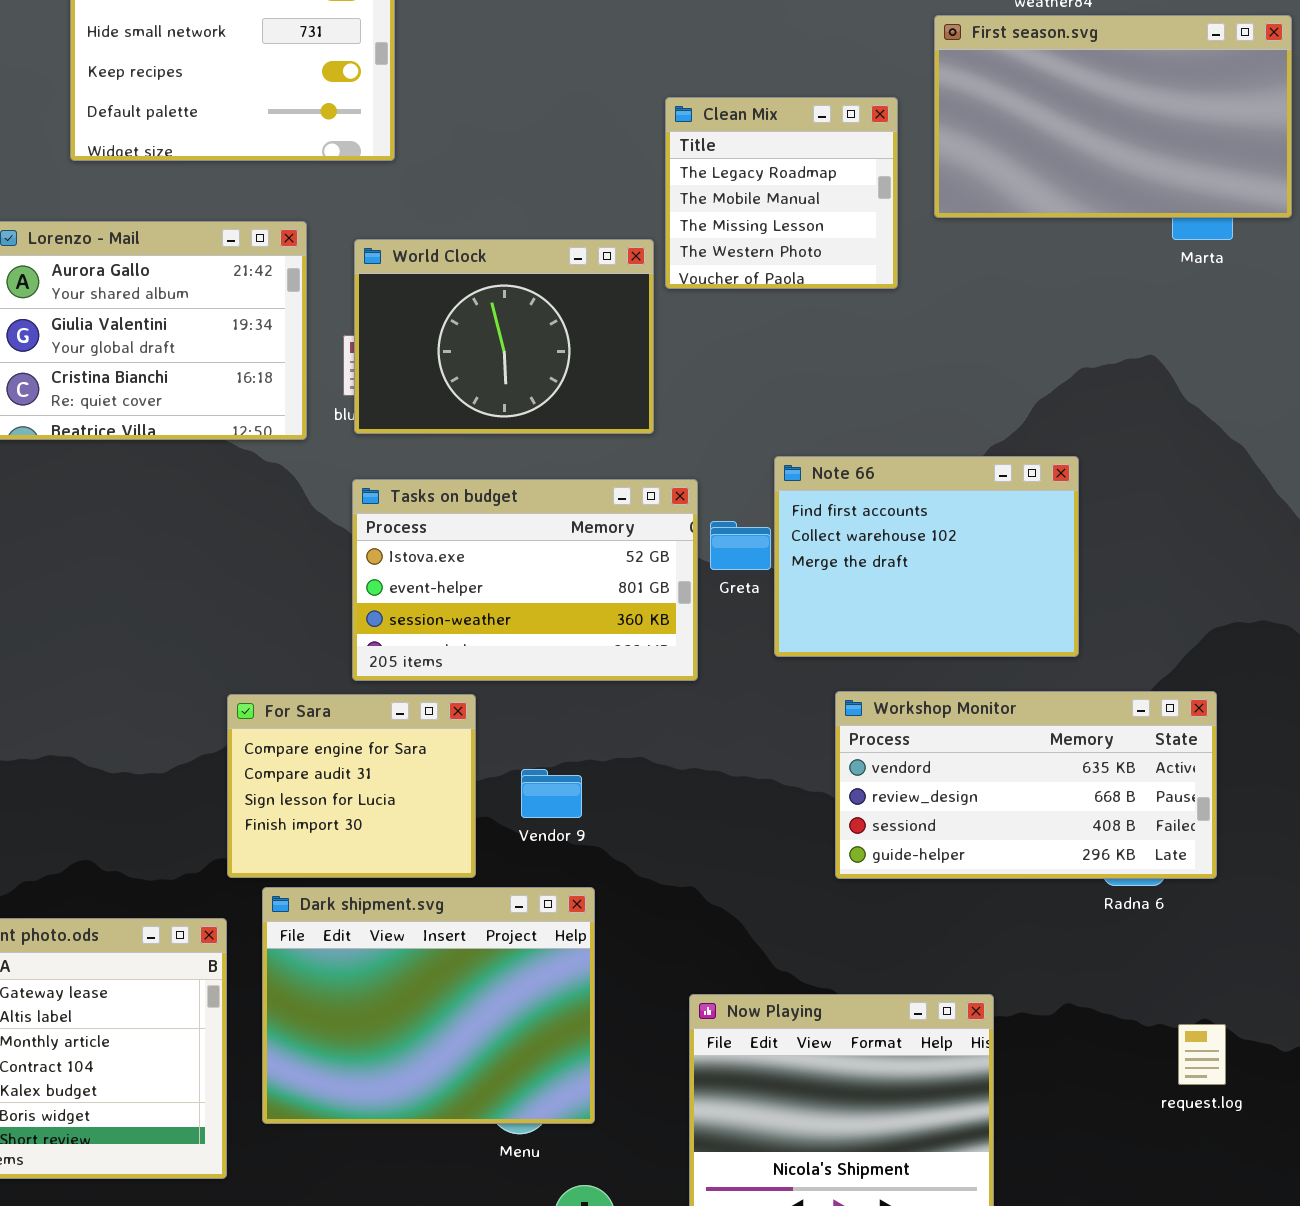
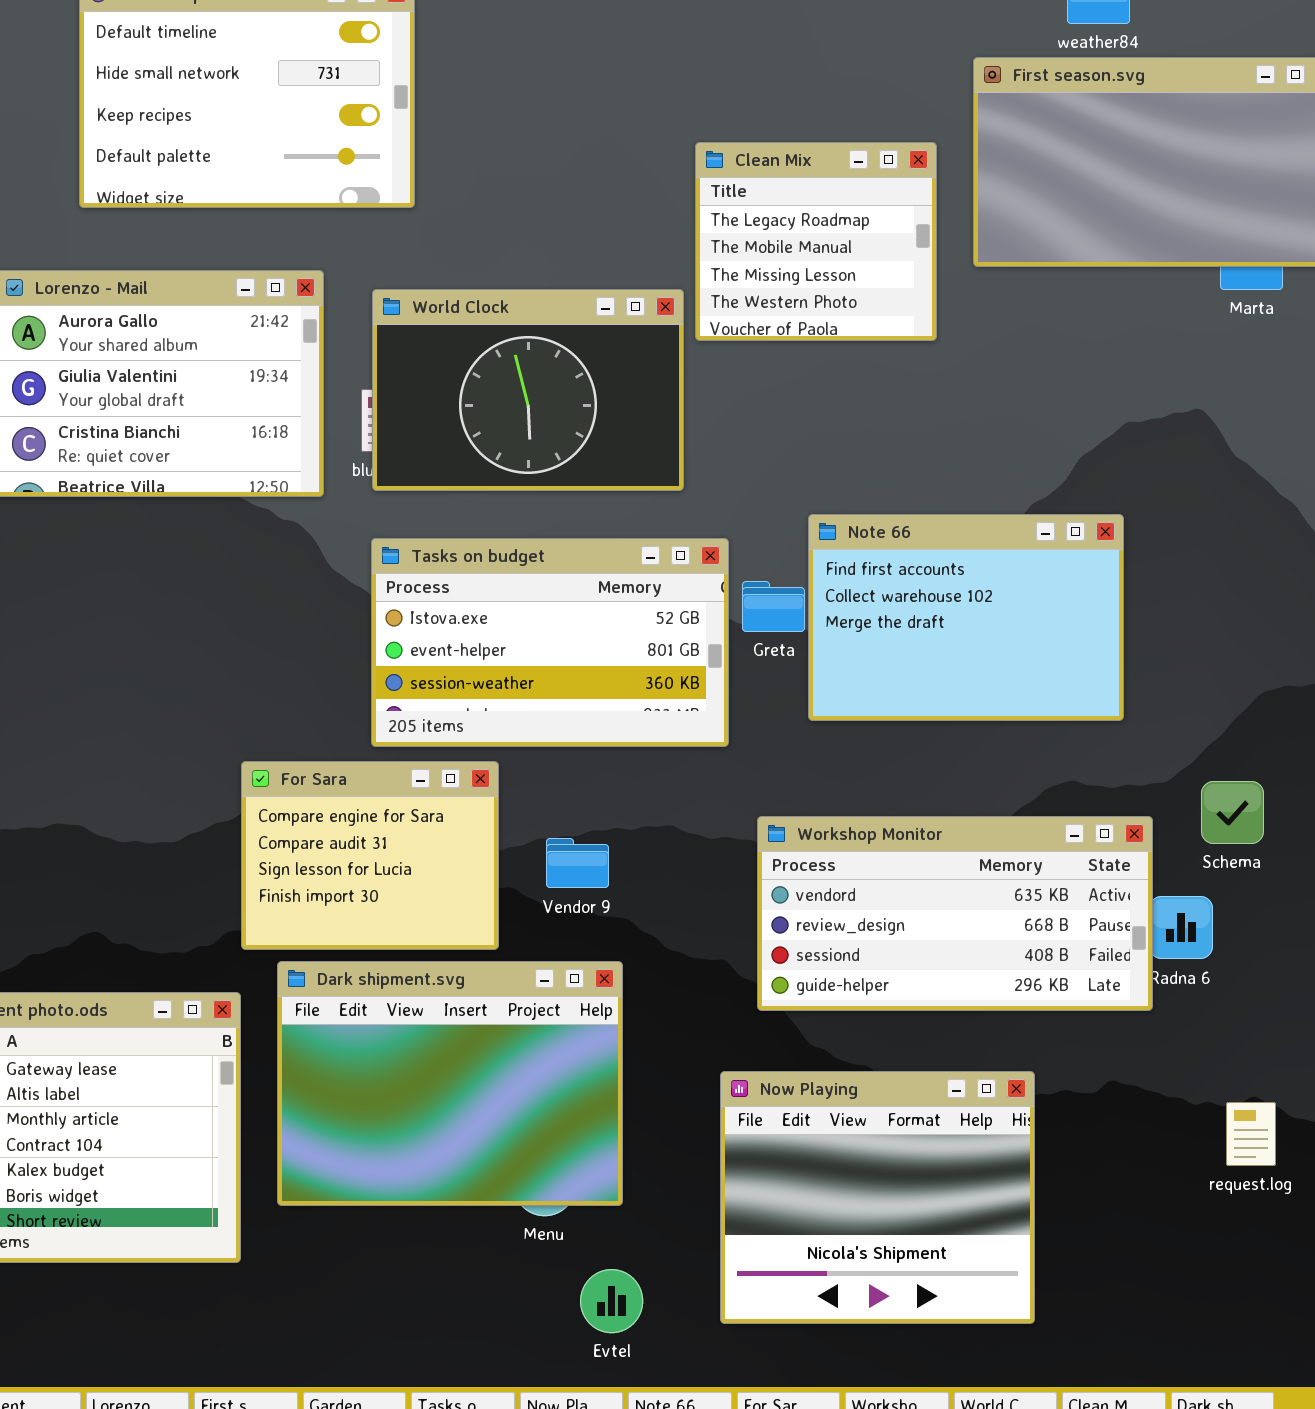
Workshop Monitor: [835,691,1217,879] -> [757,816,1153,1011], moved

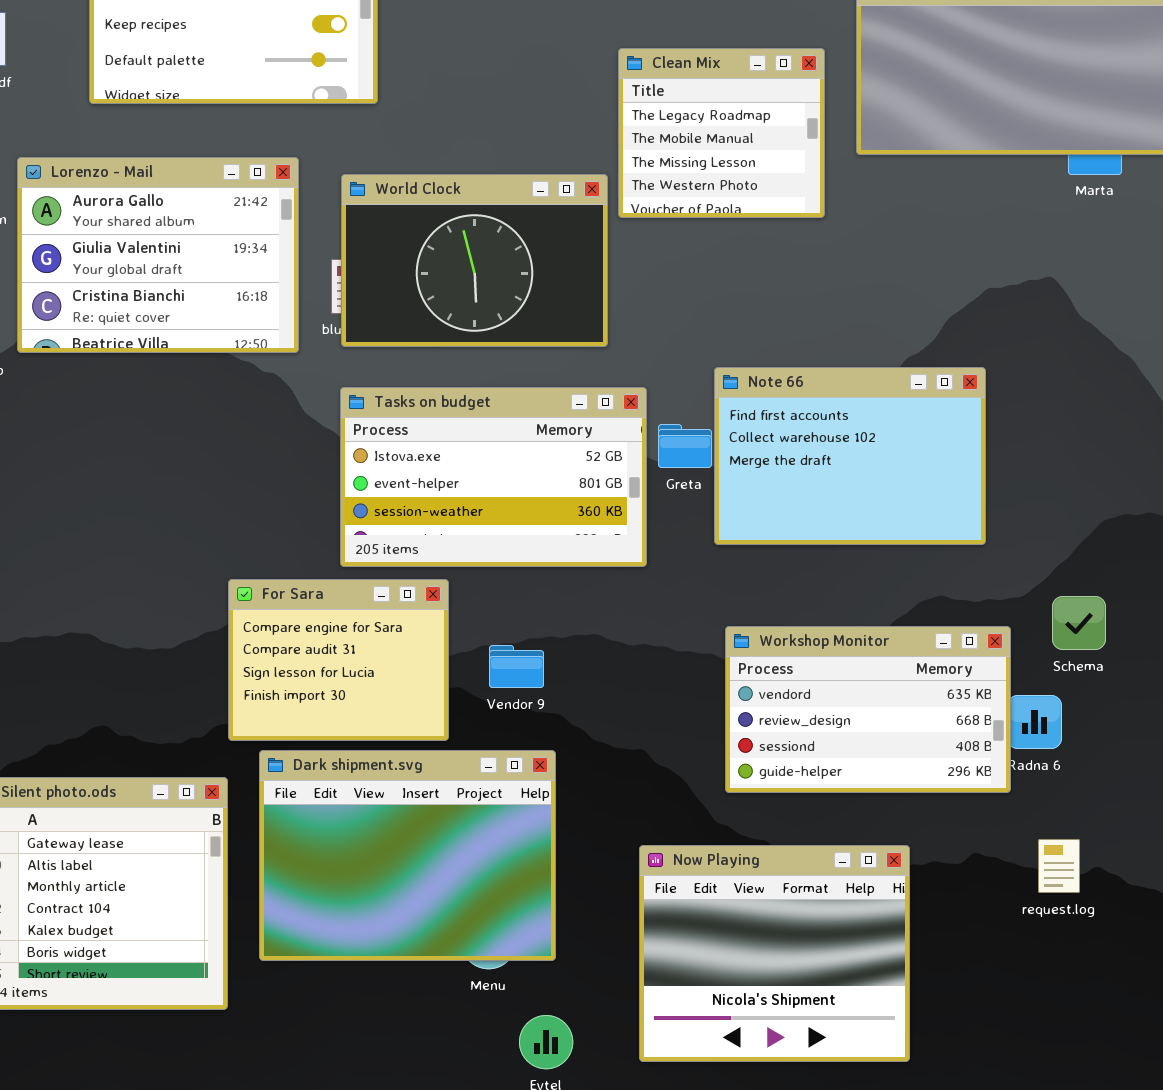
Workshop Monitor: [757,816,1153,1011] -> [725,626,1011,793], resized
request.log: [1226,1102,1276,1166] -> [1038,839,1080,893], moved

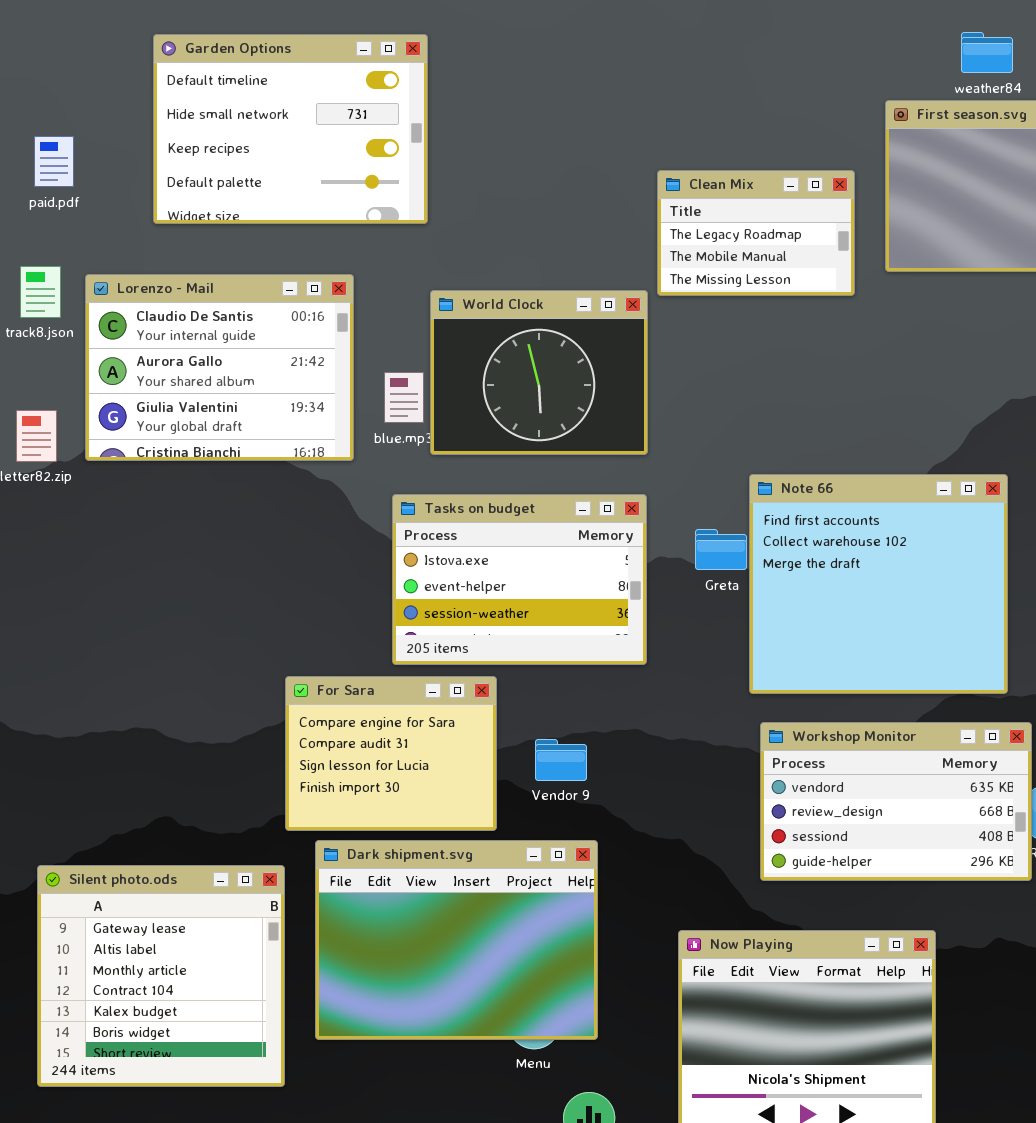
Clean Mix: [618,48,825,218] -> [657,170,855,296], resized
Lorenzo - Mail: [17,157,299,353] -> [85,274,354,461], scrolled up 1 row
World Clock: [341,174,608,347] -> [430,290,648,455], resized
Note 66: [714,367,986,545] -> [749,474,1008,694], resized
Tasks on budget: [340,387,647,567] -> [392,494,647,665], resized

